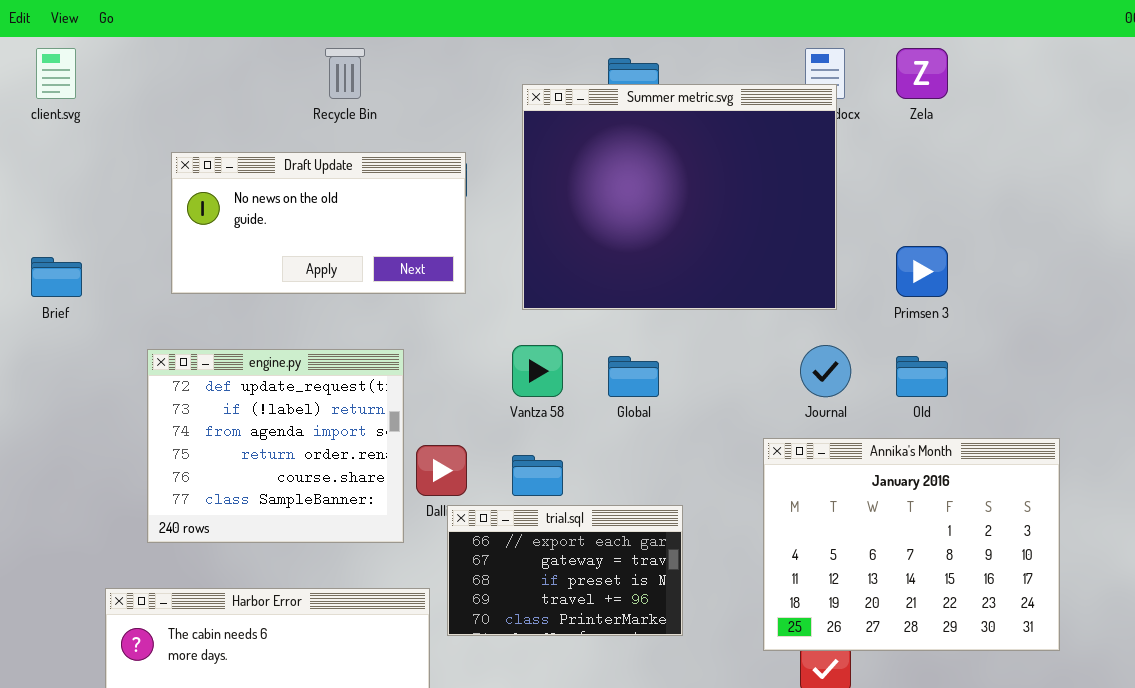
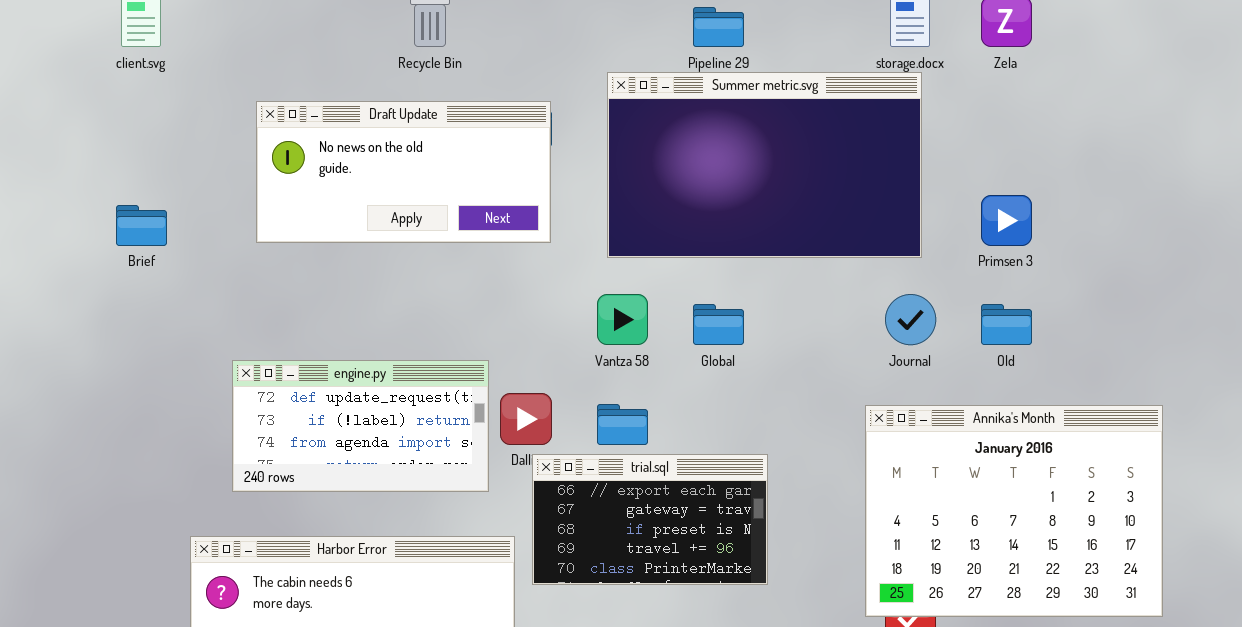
Summer metric.svg: [522,84,837,310] -> [607,72,922,258], resized
engine.py: [147,349,404,543] -> [232,360,489,492], resized
Annika's Month: [763,438,1060,651] -> [865,405,1163,617], moved

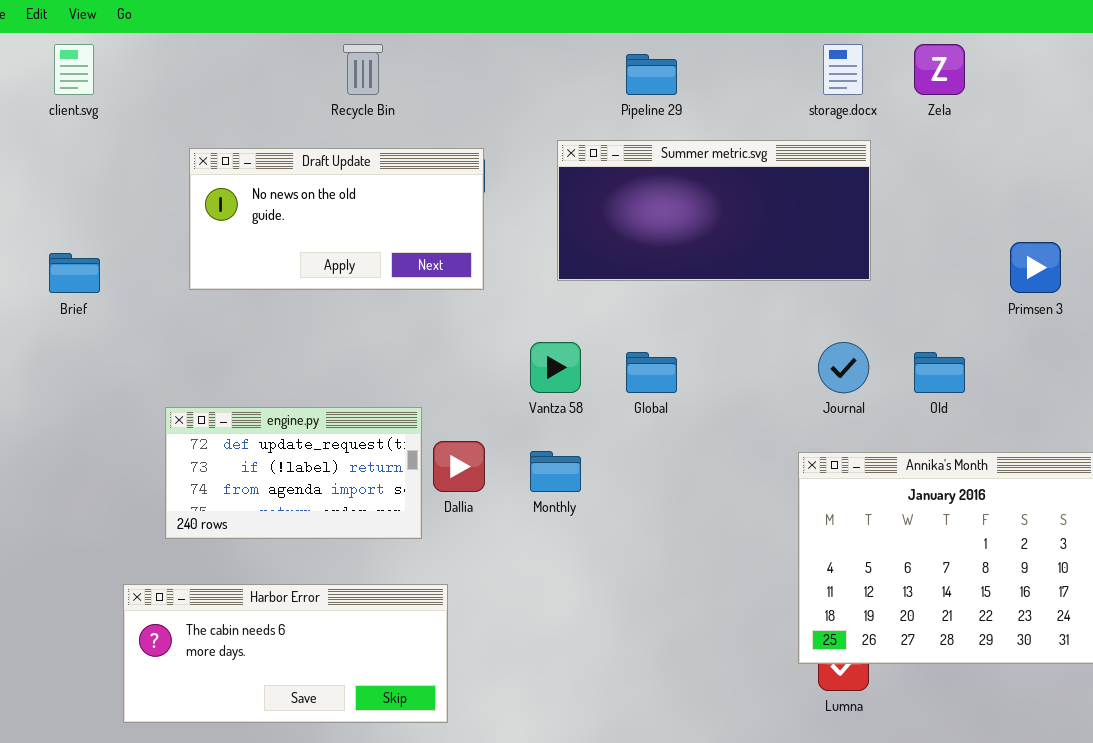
Summer metric.svg: [607,72,922,258] -> [557,140,871,281], moved, resized
Primsen 3: [981,195,1032,246] -> [1010,242,1061,293], moved
trial.sql: [532,454,768,585] -> none, closed

